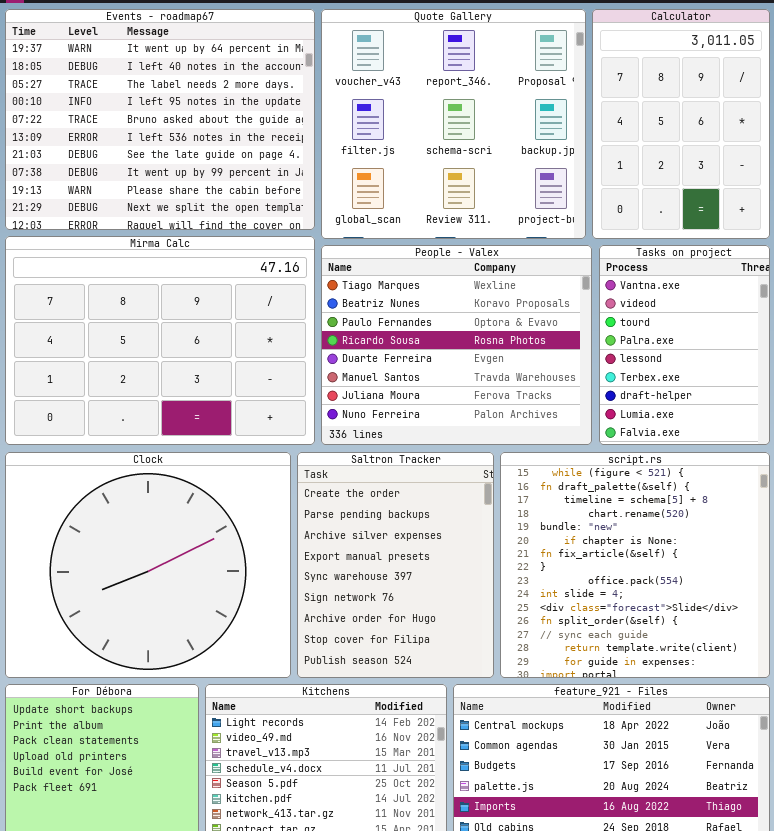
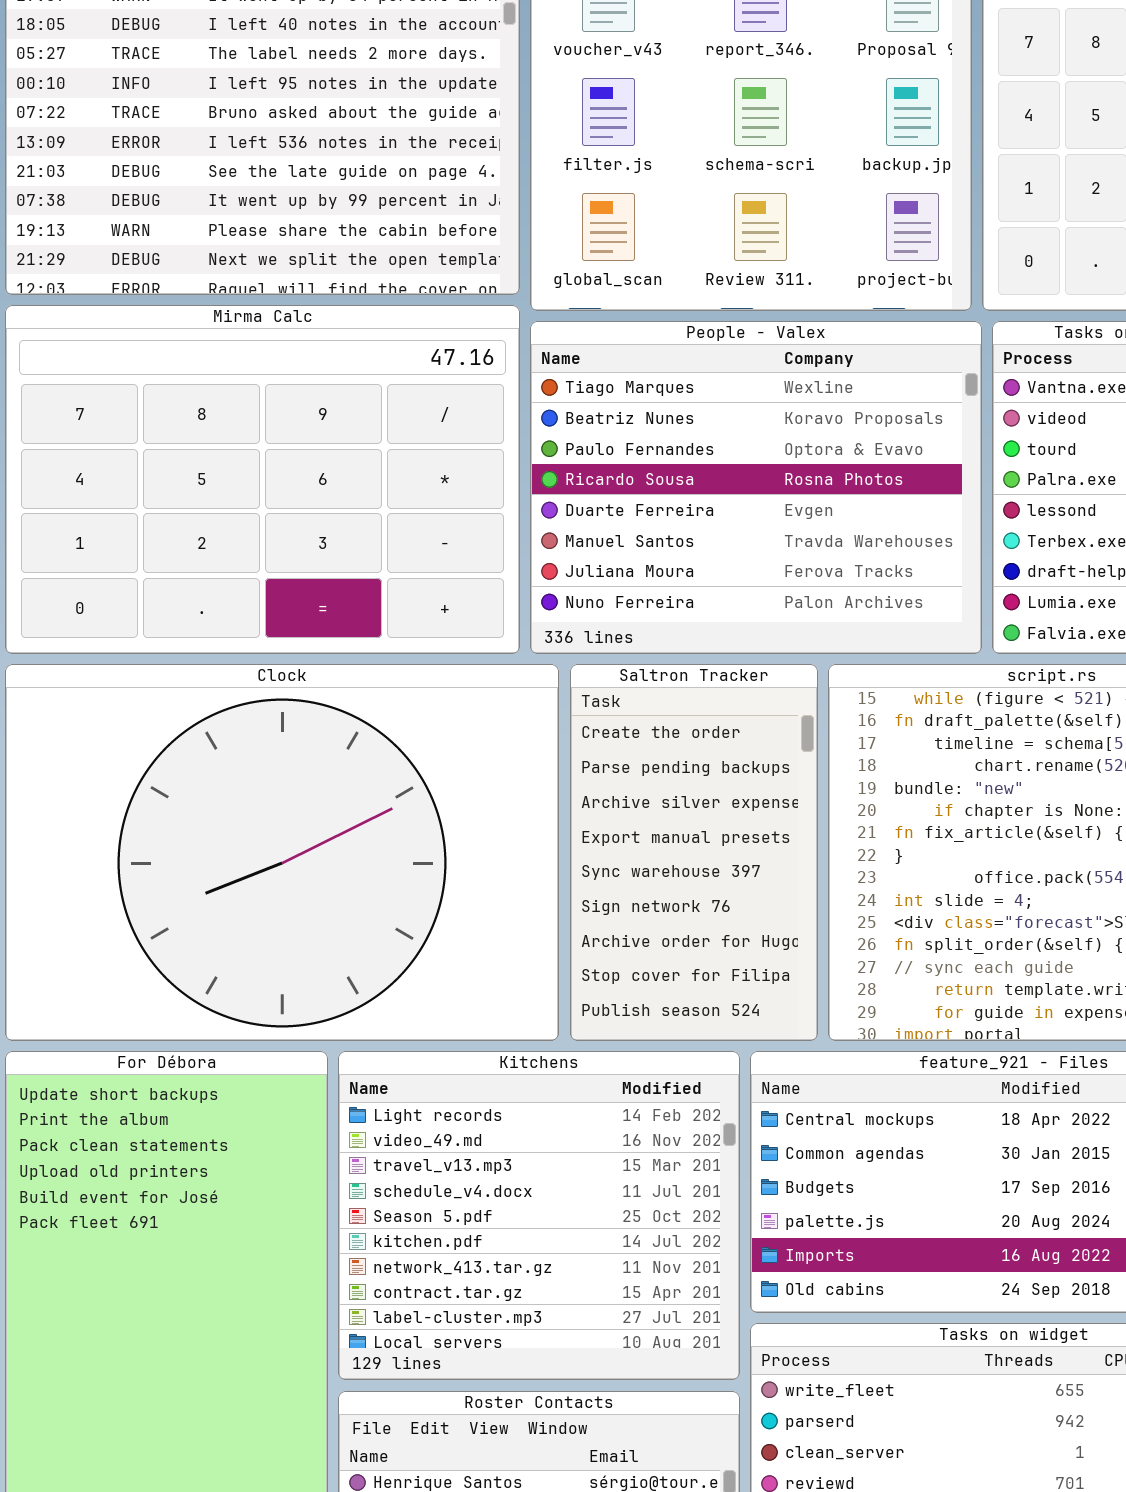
Clock: [5,452,291,678] -> [5,664,559,1041], resized
Saltron Tracker: [297,452,494,678] -> [570,664,818,1041], resized

